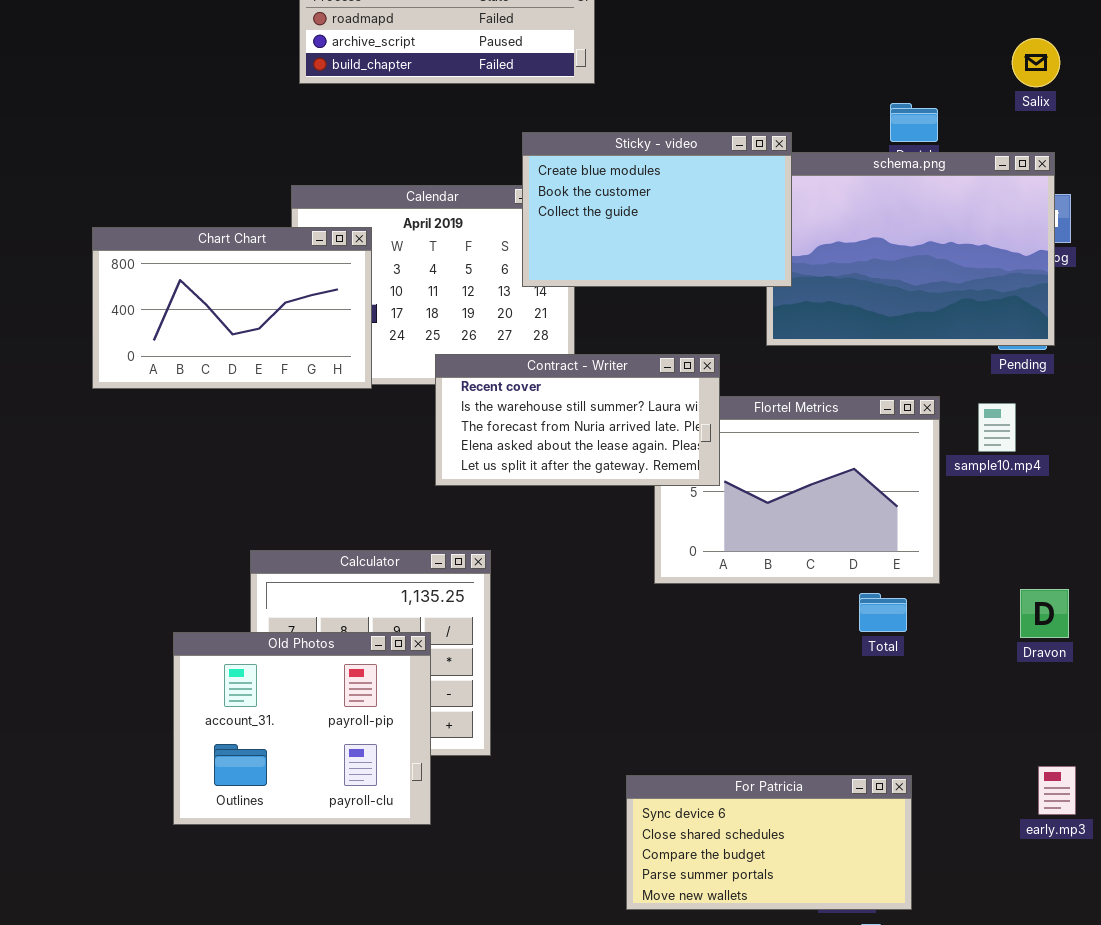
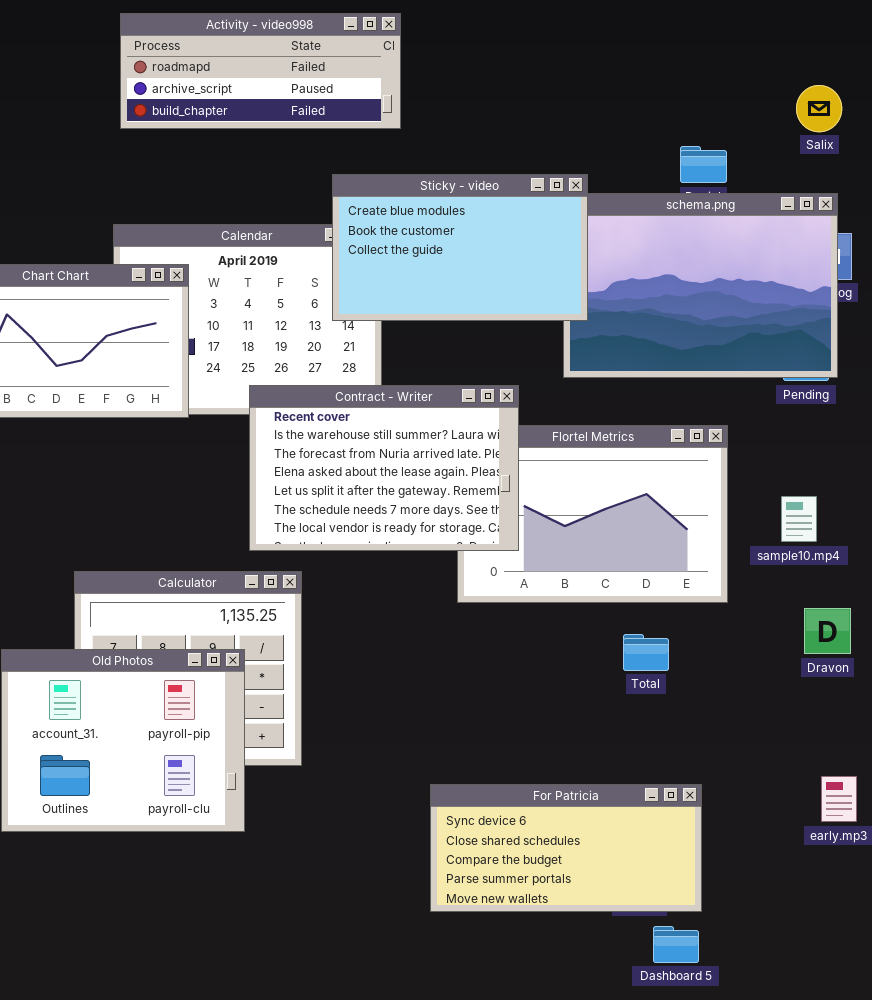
Contract - Writer: [435,354,720,486] -> [249,385,519,551], resized
sample10.mp4: [978,403,1016,452] -> [781,496,817,542], moved
Total: [859,593,907,632] -> [623,634,669,671], moved

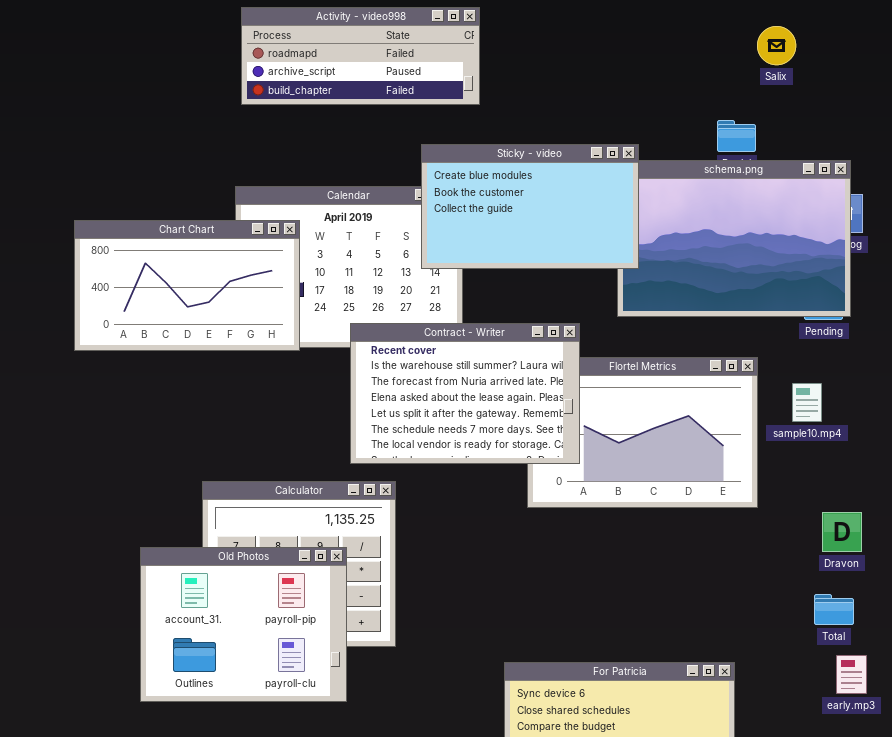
Salix: [796,85,842,132] -> [757,26,796,65], moved
sample10.mp4: [781,496,817,542] -> [792,383,822,422], moved
Total: [623,634,669,671] -> [814,594,854,625], moved

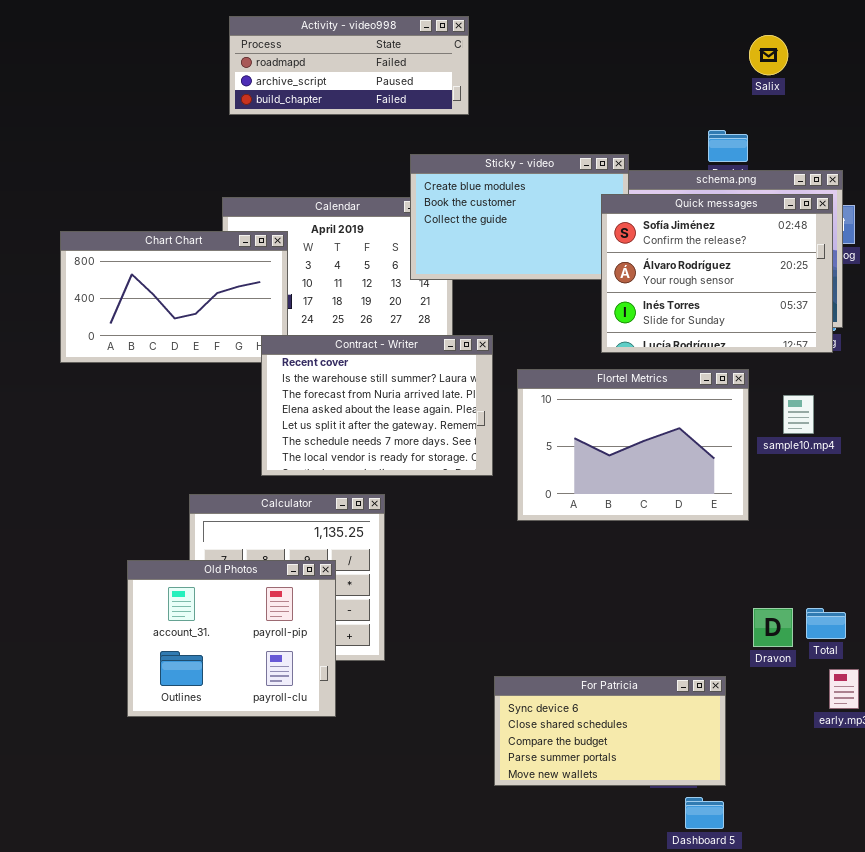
Quick messages: none -> [601,194,833,353], opened
Contract - Writer: [350,323,580,464] -> [261,335,493,476], moved
Dravon: [822,512,862,552] -> [753,608,793,647], moved

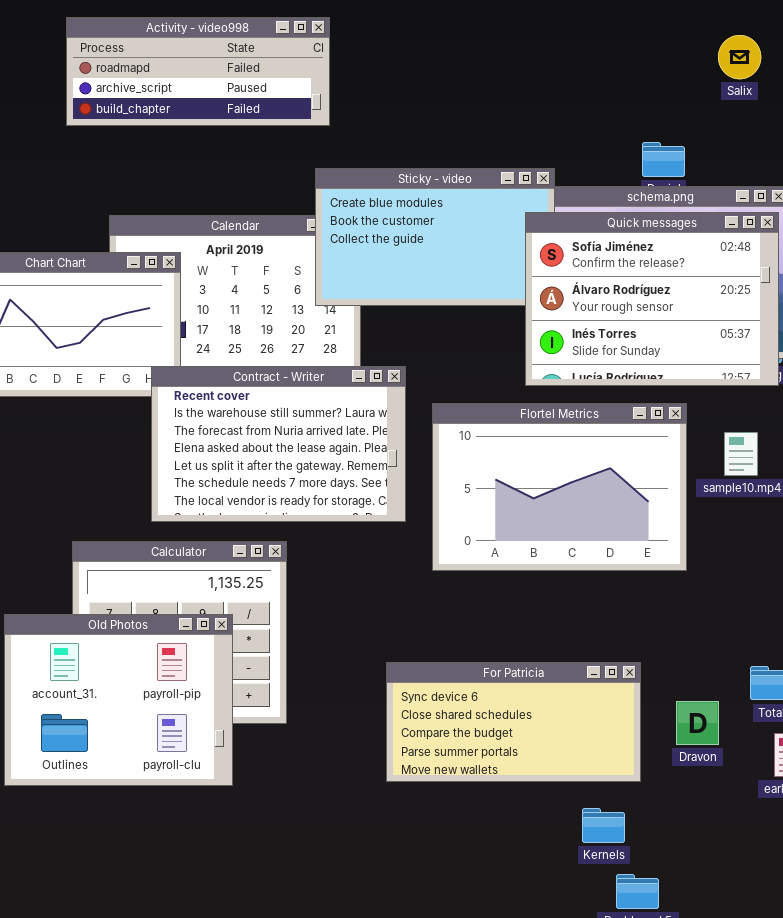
Activity - video998: [229,16,469,115] -> [66,17,330,126], moved
Salix: [749,35,788,75] -> [718,35,761,79], moved
Dravon: [753,608,793,647] -> [676,701,719,745], moved
For Patricia: [494,676,726,786] -> [386,662,641,782], moved

